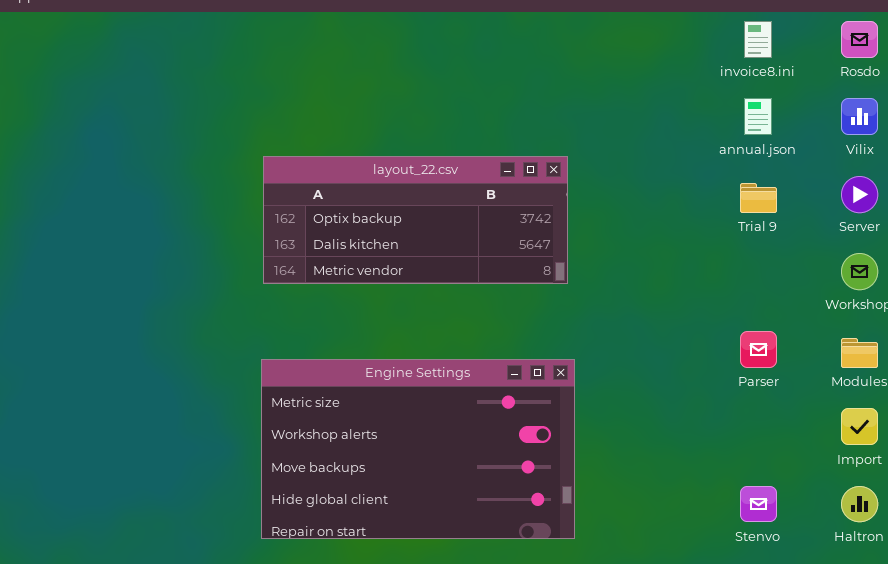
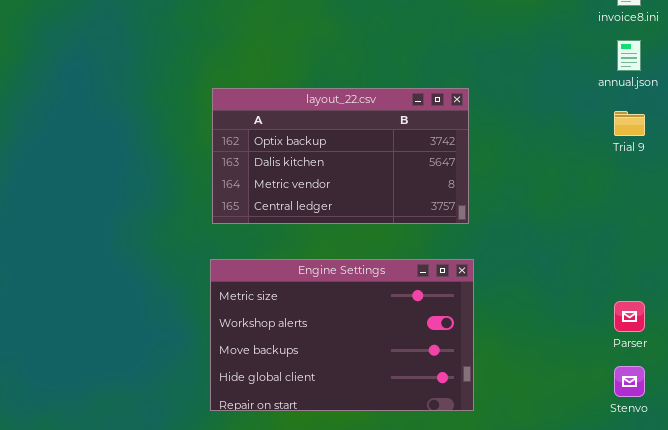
layout_22.csv: [263,156,568,284] -> [212,88,469,224], resized
Parser: [740,331,777,368] -> [614,301,645,332], moved

